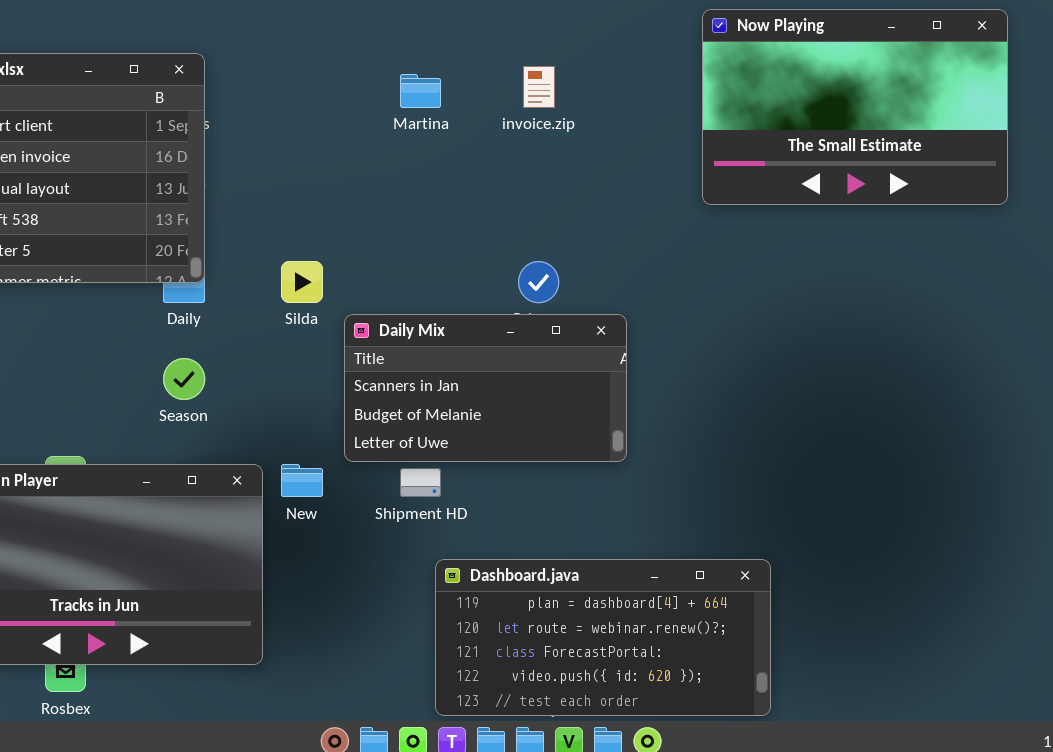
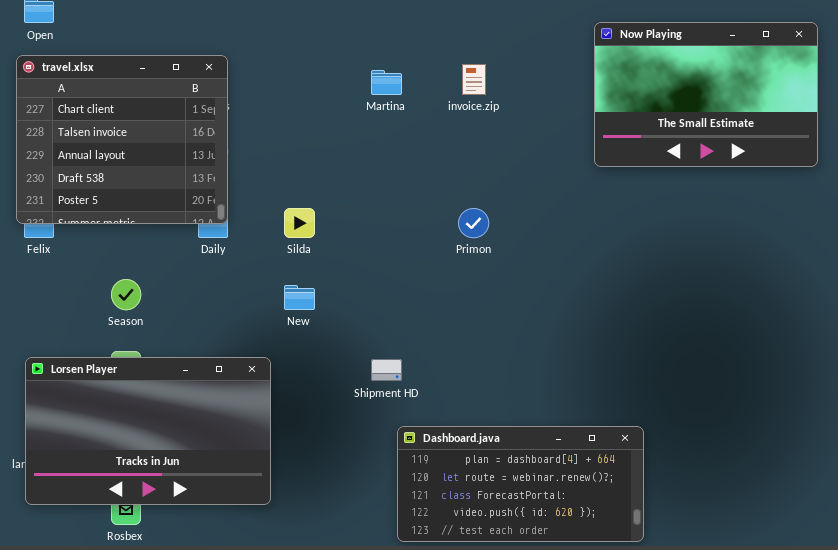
Daily Mix: [344,314,627,462] -> none, closed
Season: [163,358,205,400] -> [111,279,141,310], moved
New: [281,464,323,497] -> [284,285,315,310], moved

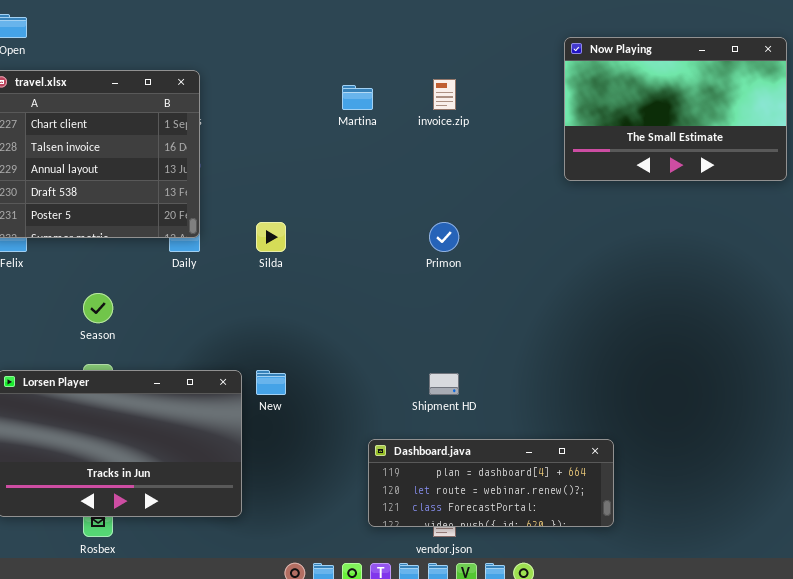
New: [284,285,315,310] -> [256,370,286,395], moved
Shipment HD: [371,359,402,381] -> [429,373,459,395], moved
Dashboard.java: [397,426,644,542] -> [368,439,614,527], resized

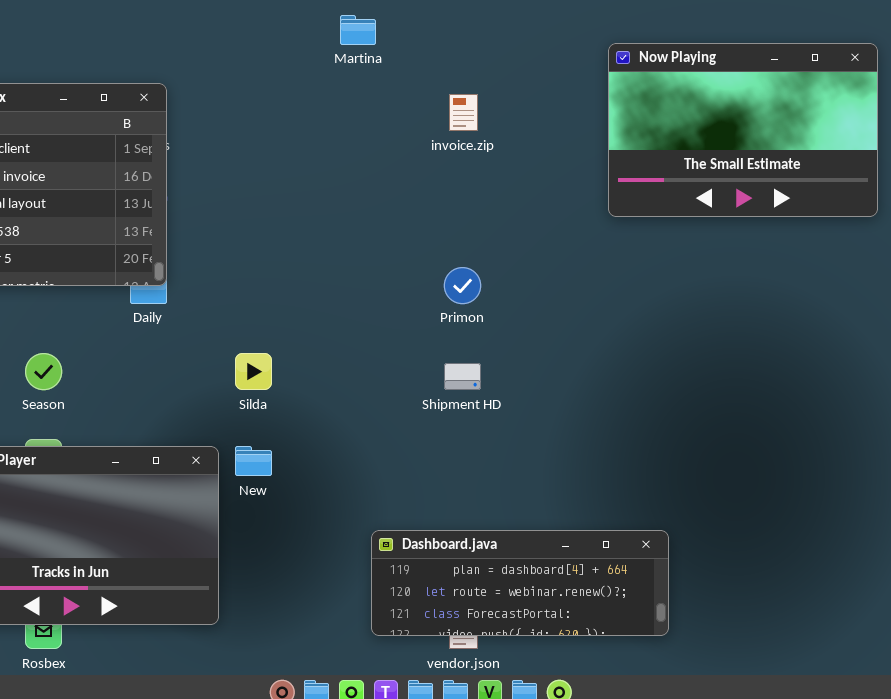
Martina: [342,85,373,110] -> [340,15,376,45], moved
Silda: [256,222,286,252] -> [235,353,272,390], moved
Shipment HD: [429,373,459,395] -> [444,363,481,390], moved

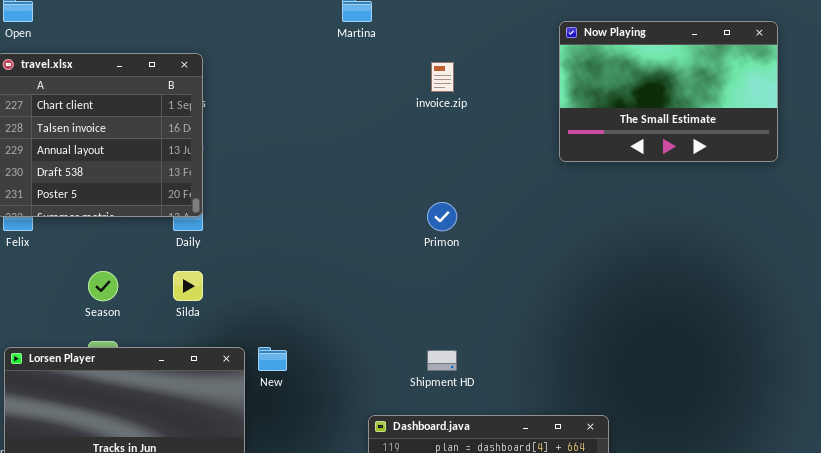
Silda: [235,353,272,390] -> [173,271,203,301], moved
Shipment HD: [444,363,481,390] -> [427,350,457,371], moved

